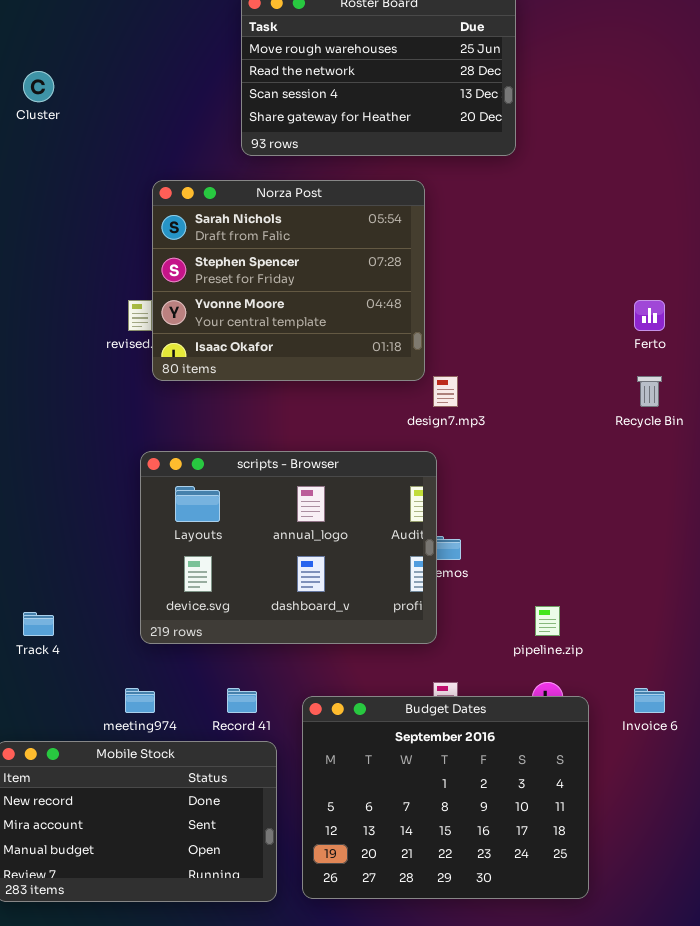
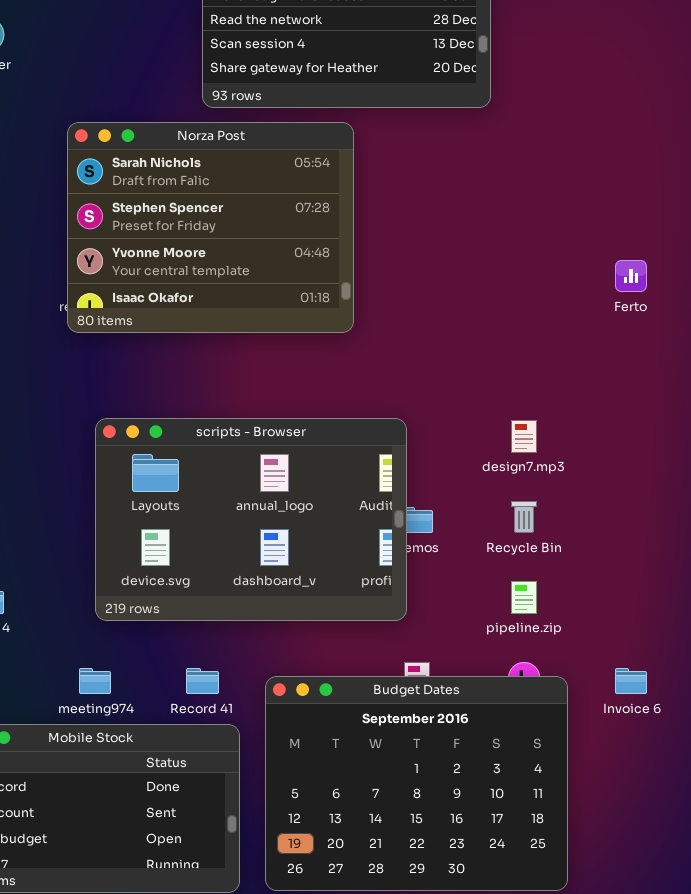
Norza Post: [152,180,425,381] -> [67,122,354,333], moved
design7.mp3: [433,376,458,407] -> [511,420,537,453], moved
Recycle Bin: [637,376,662,407] -> [511,501,537,533], moved

